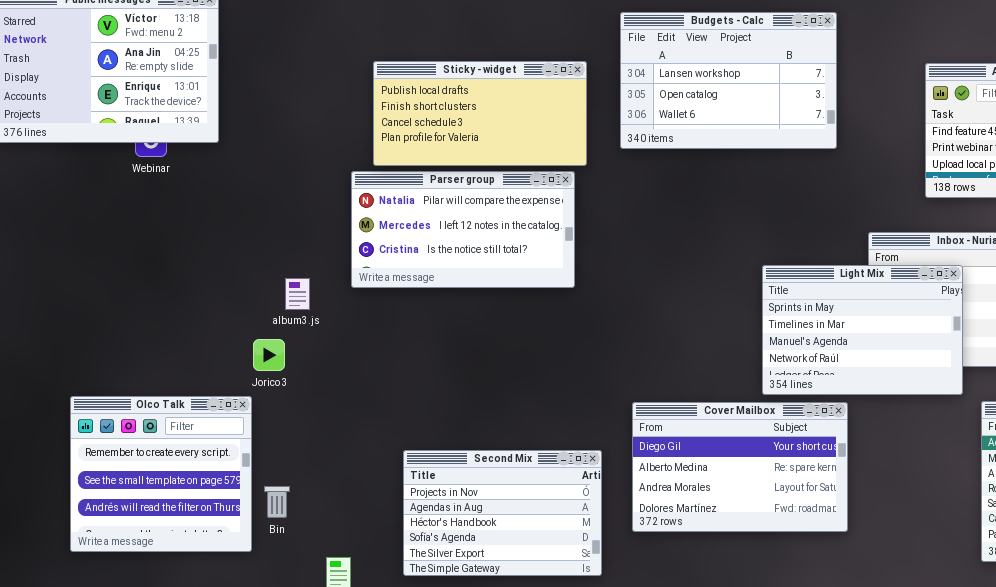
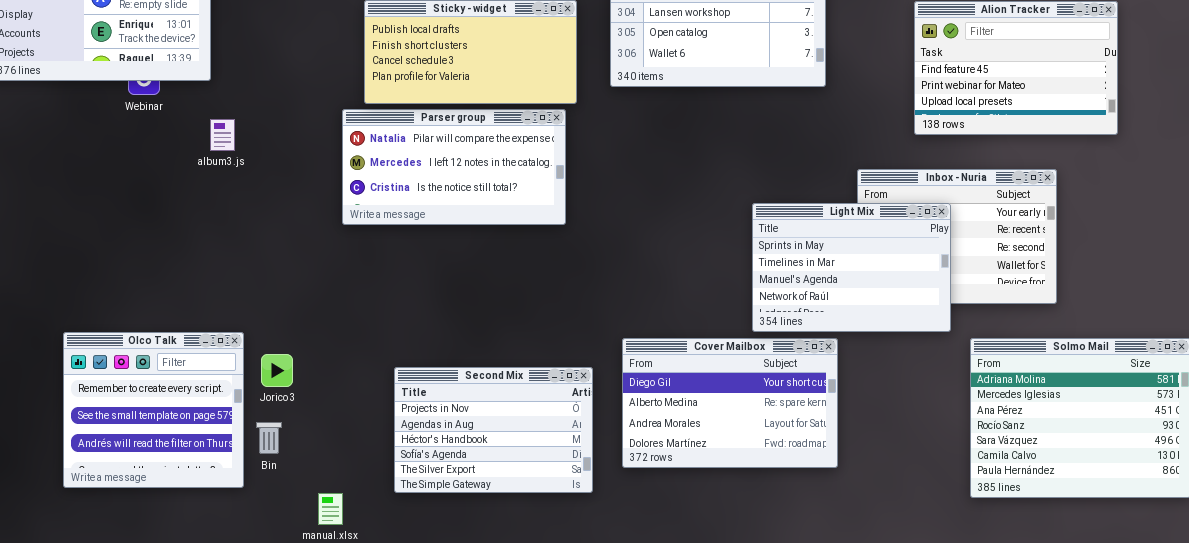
album3.js: [285,278,310,310] -> [210,119,235,151], moved
Jorico 3: [253,339,285,371] -> [261,354,293,387], moved
Second Mix: [403,450,602,576] -> [394,367,593,493], moved

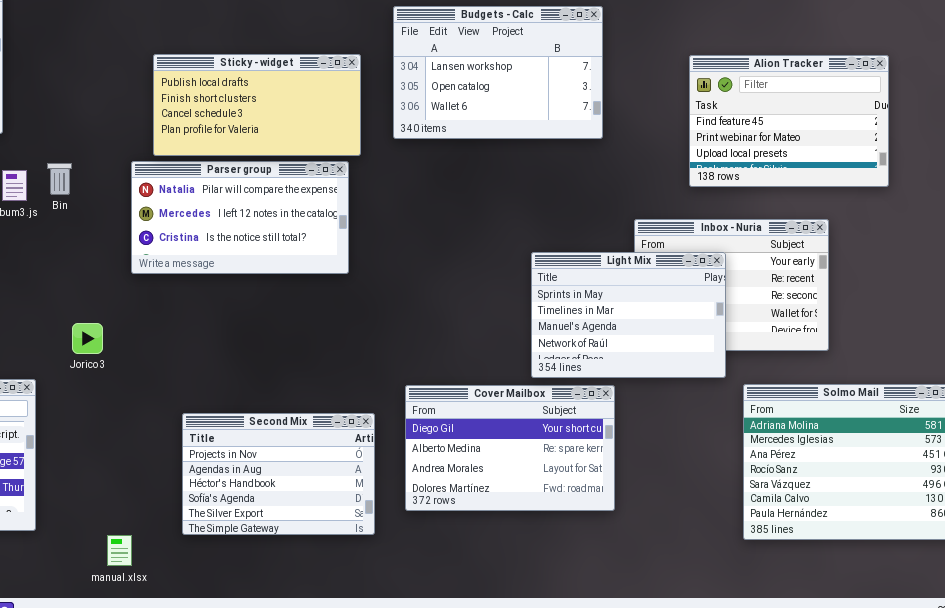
Jorico 3: [261,354,293,387] -> [72,323,103,354], moved
Bin: [256,422,282,454] -> [47,163,72,195], moved

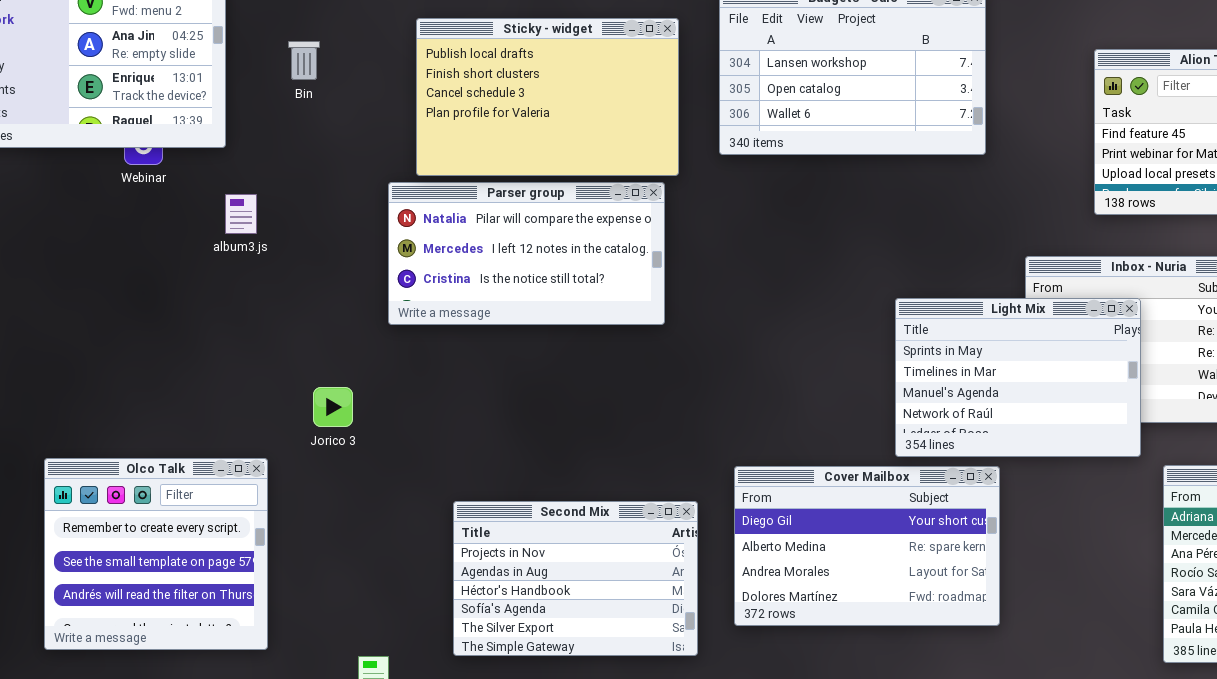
Sticky - widget: [153,54,361,156] -> [416,18,679,176], resized
Bin: [47,163,72,195] -> [288,41,320,80], moved

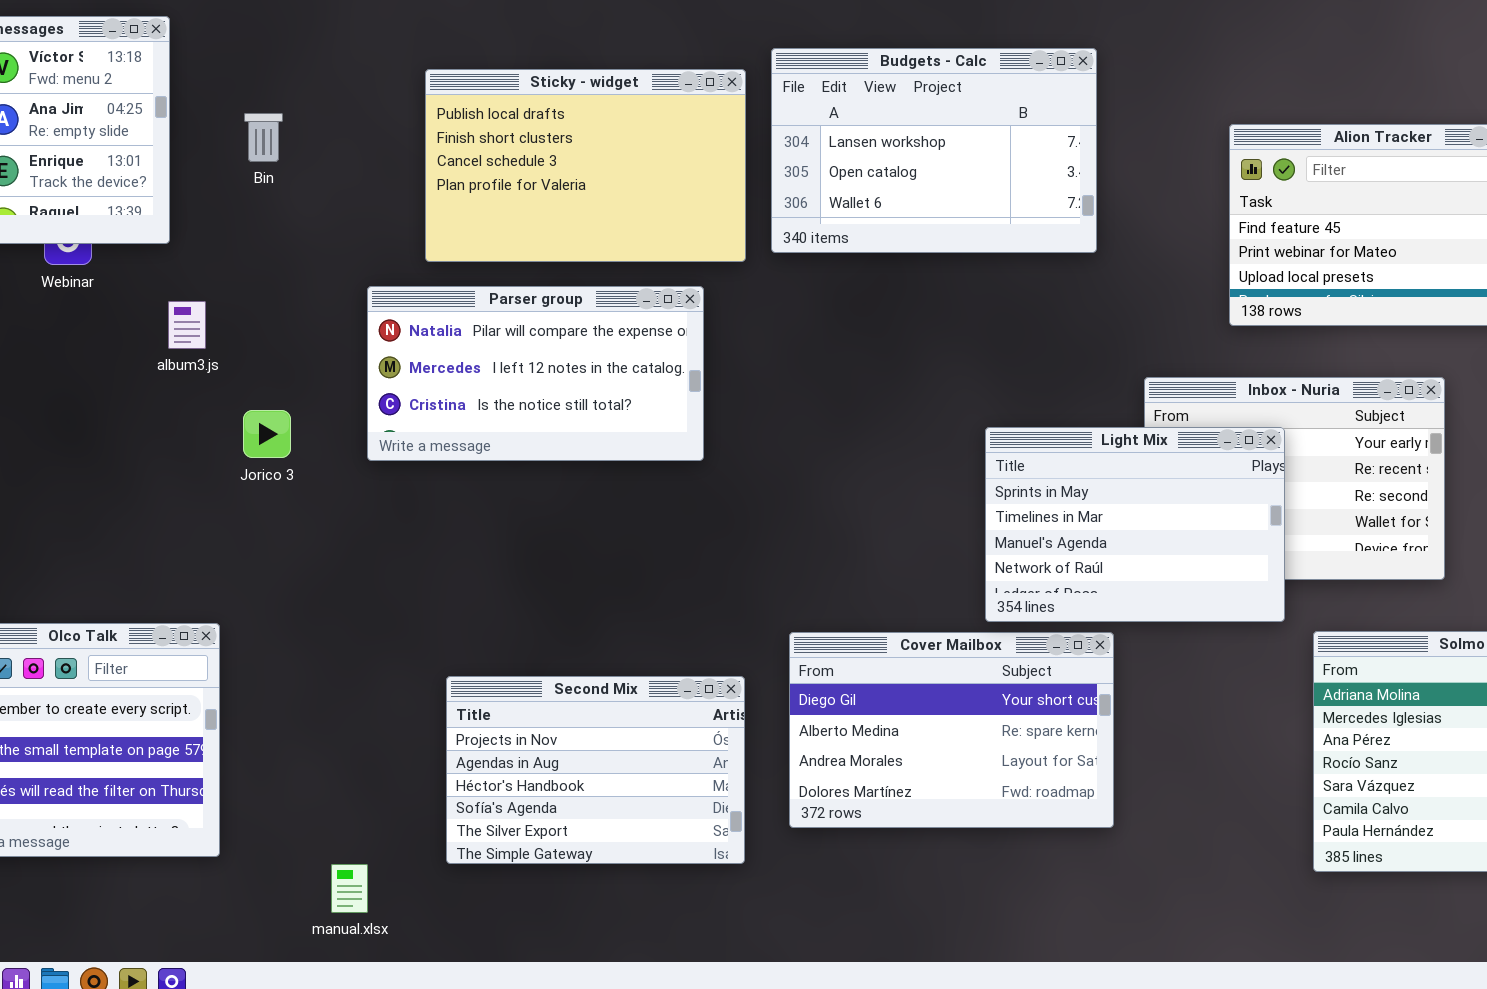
Sticky - widget: [416,18,679,176] -> [425,69,746,262], moved
Jorico 3: [313,387,353,427] -> [243,410,291,458], moved

